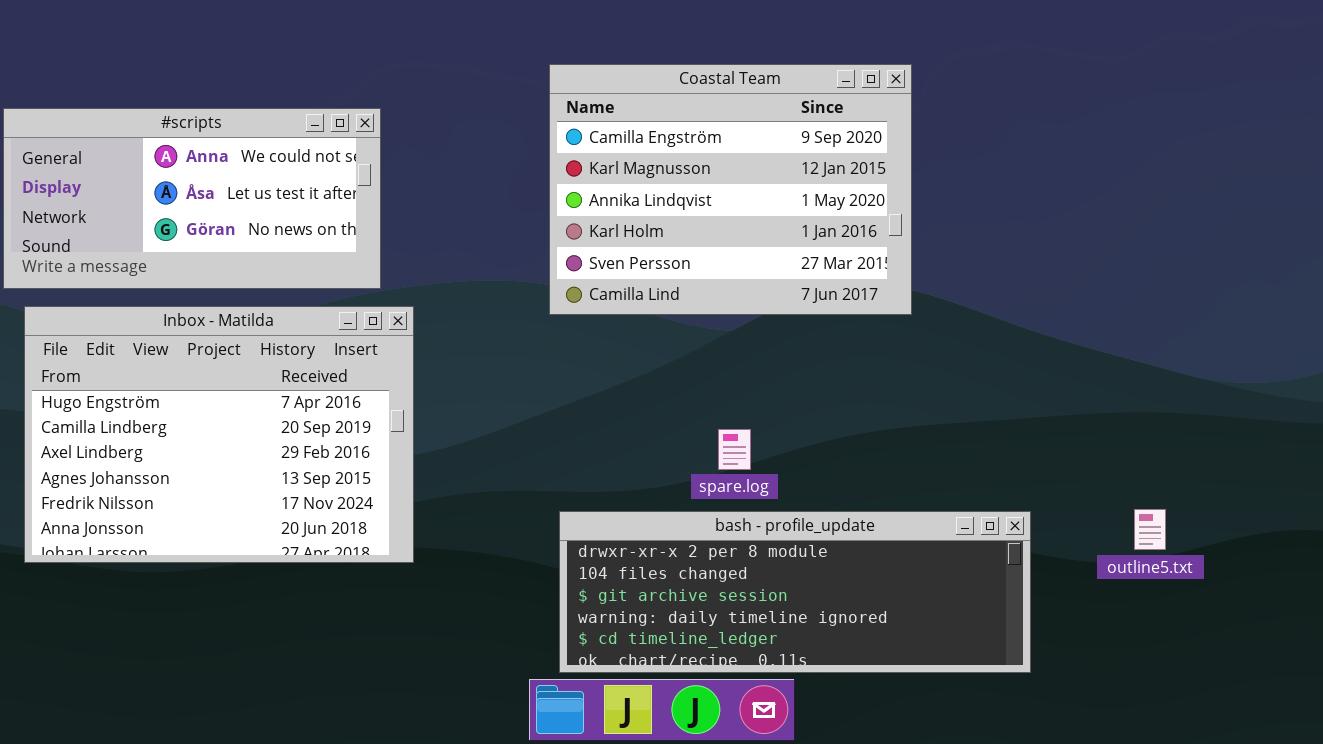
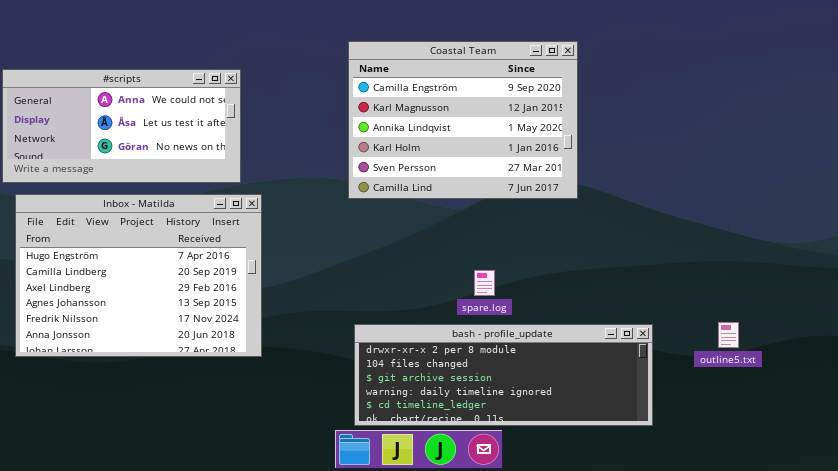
spare.log: [718,429,751,470] -> [474,270,495,296], moved

